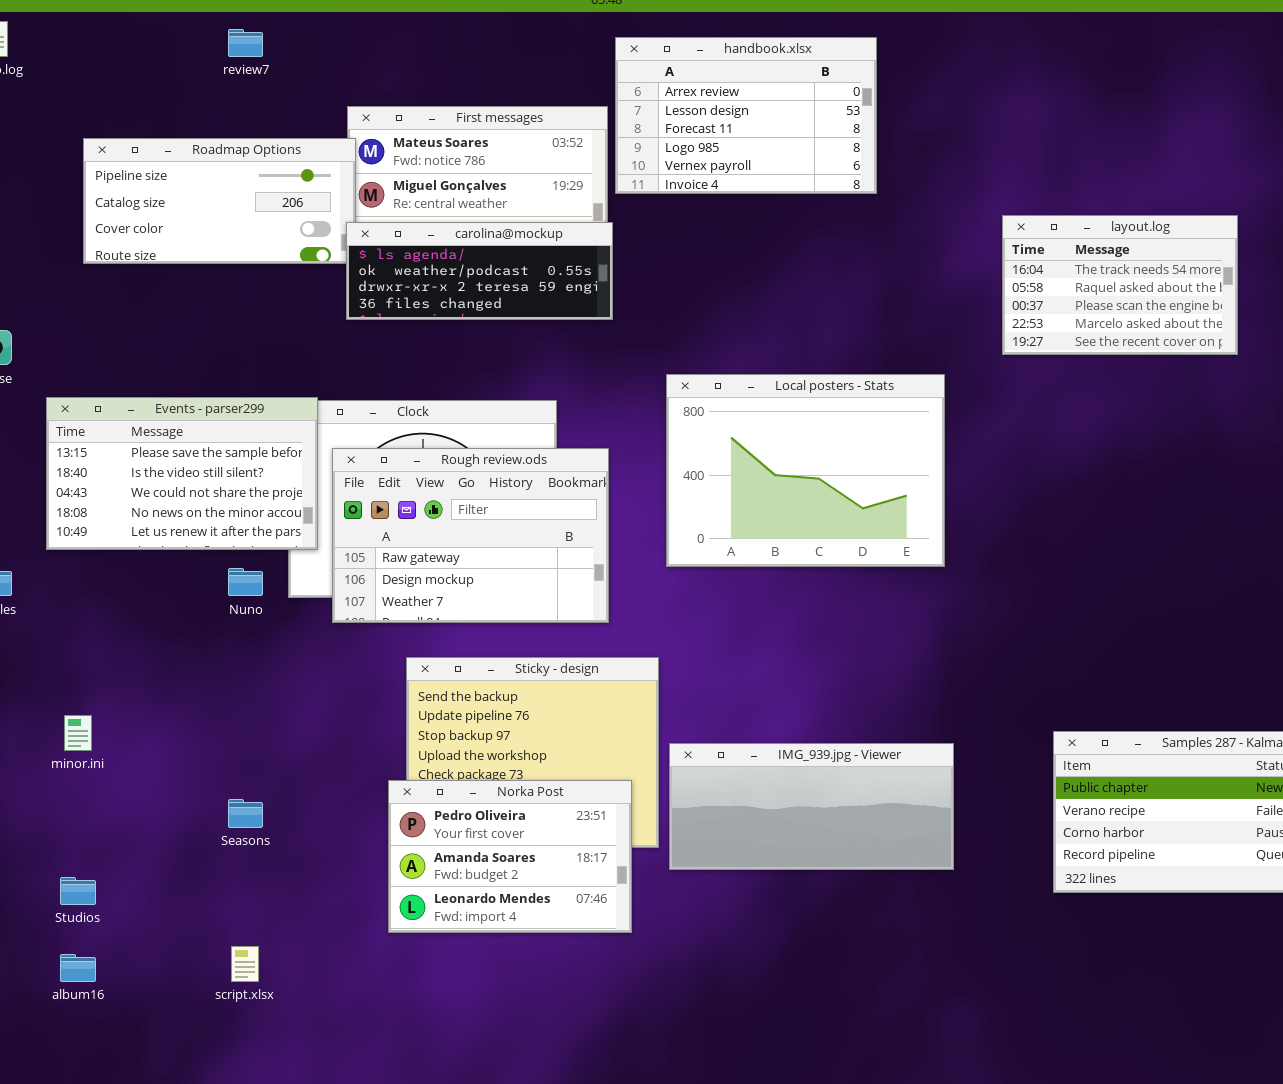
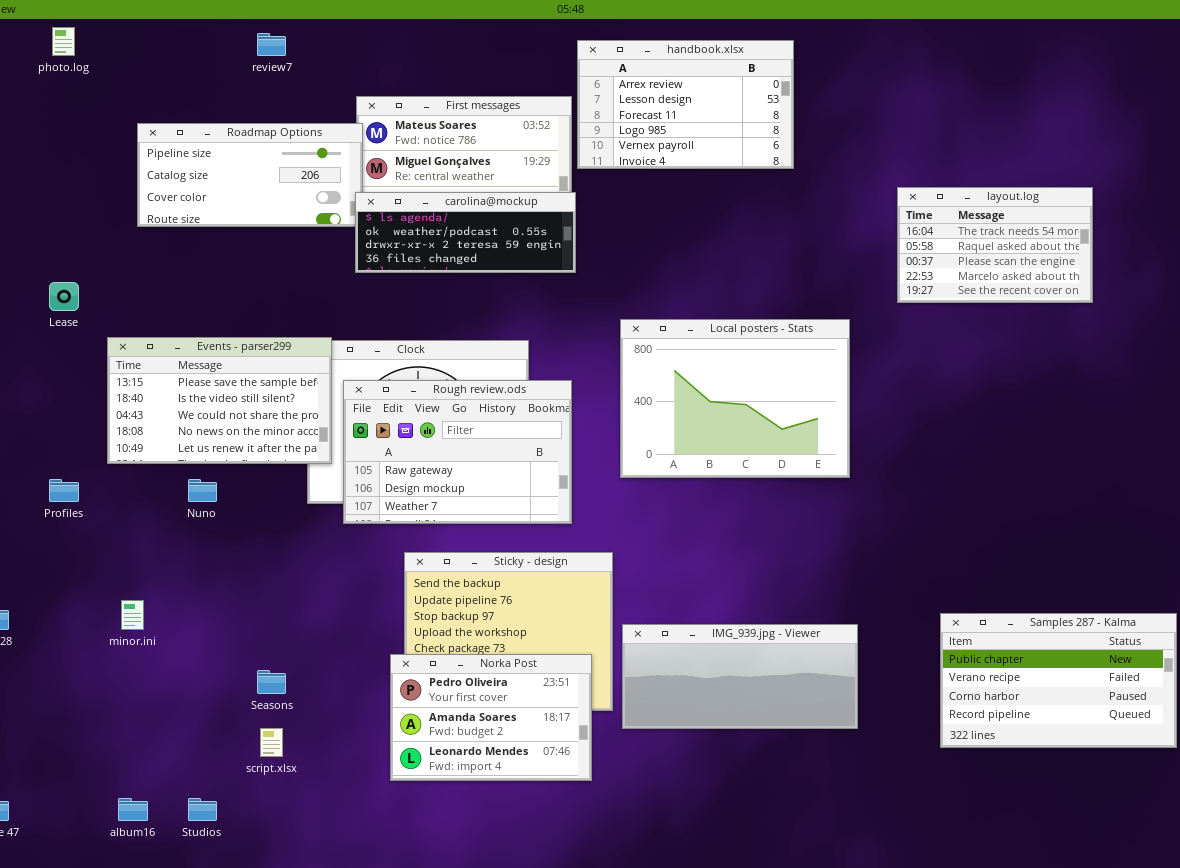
Nuno: [228,568,263,596] -> [188,479,217,502], moved
Studios: [60,877,96,905] -> [188,798,217,821], moved
script.xlsx: [231,946,259,982] -> [260,728,283,757], moved

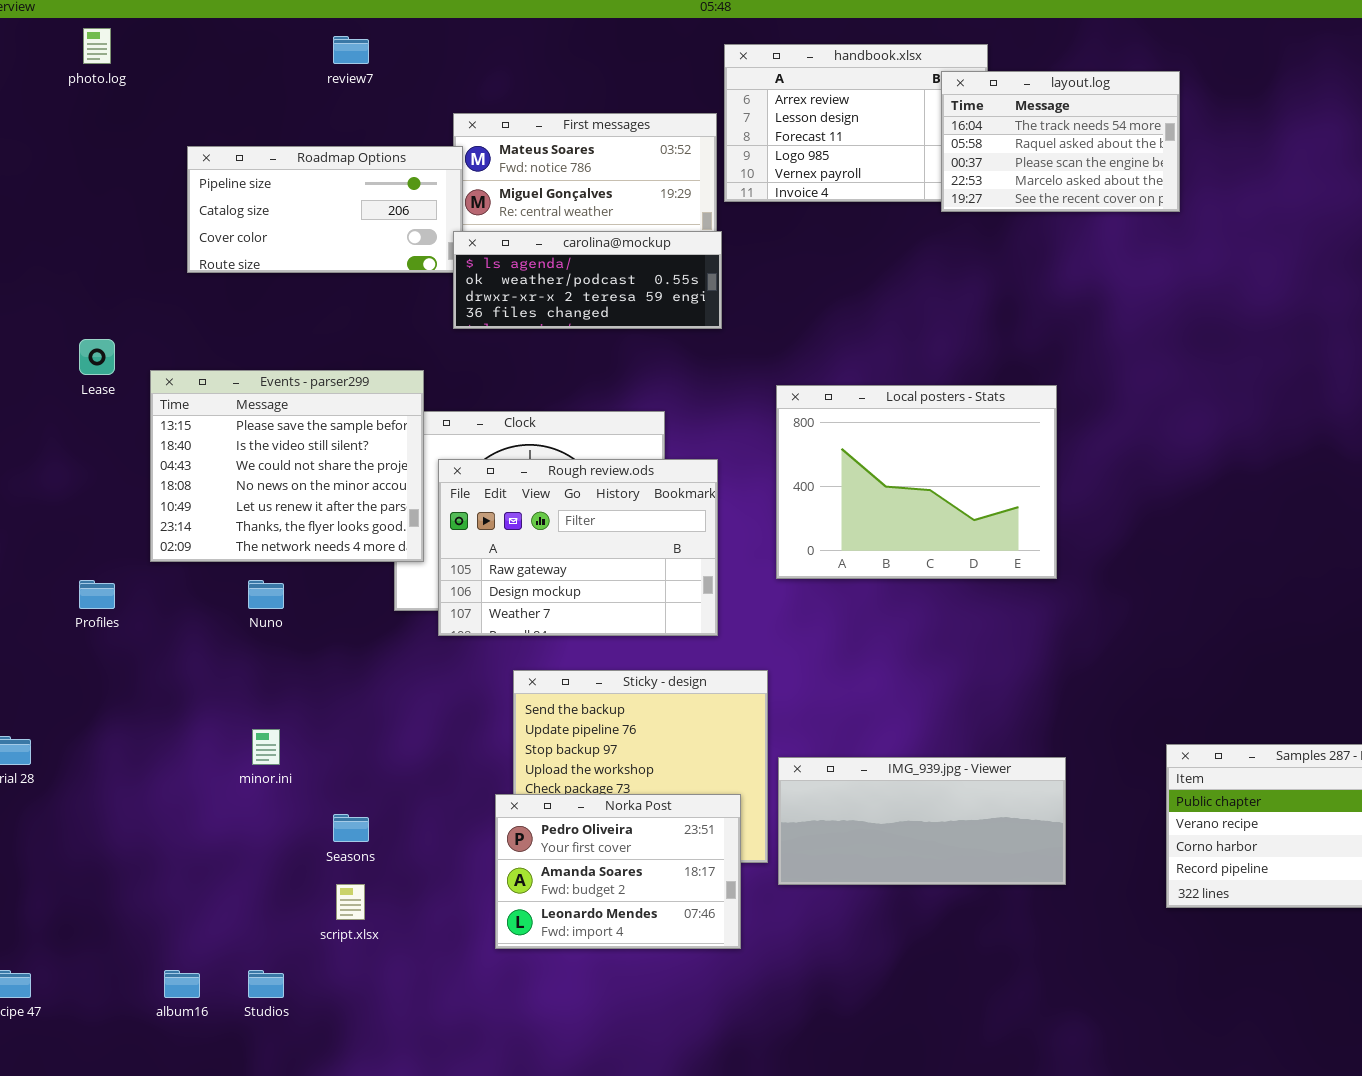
layout.log: [897,187,1093,303] -> [941,71,1180,212], moved
Events - parser299: [107,337,332,464] -> [150,370,424,562], resized
minor.ini: [121,600,144,630] -> [252,729,280,765], moved

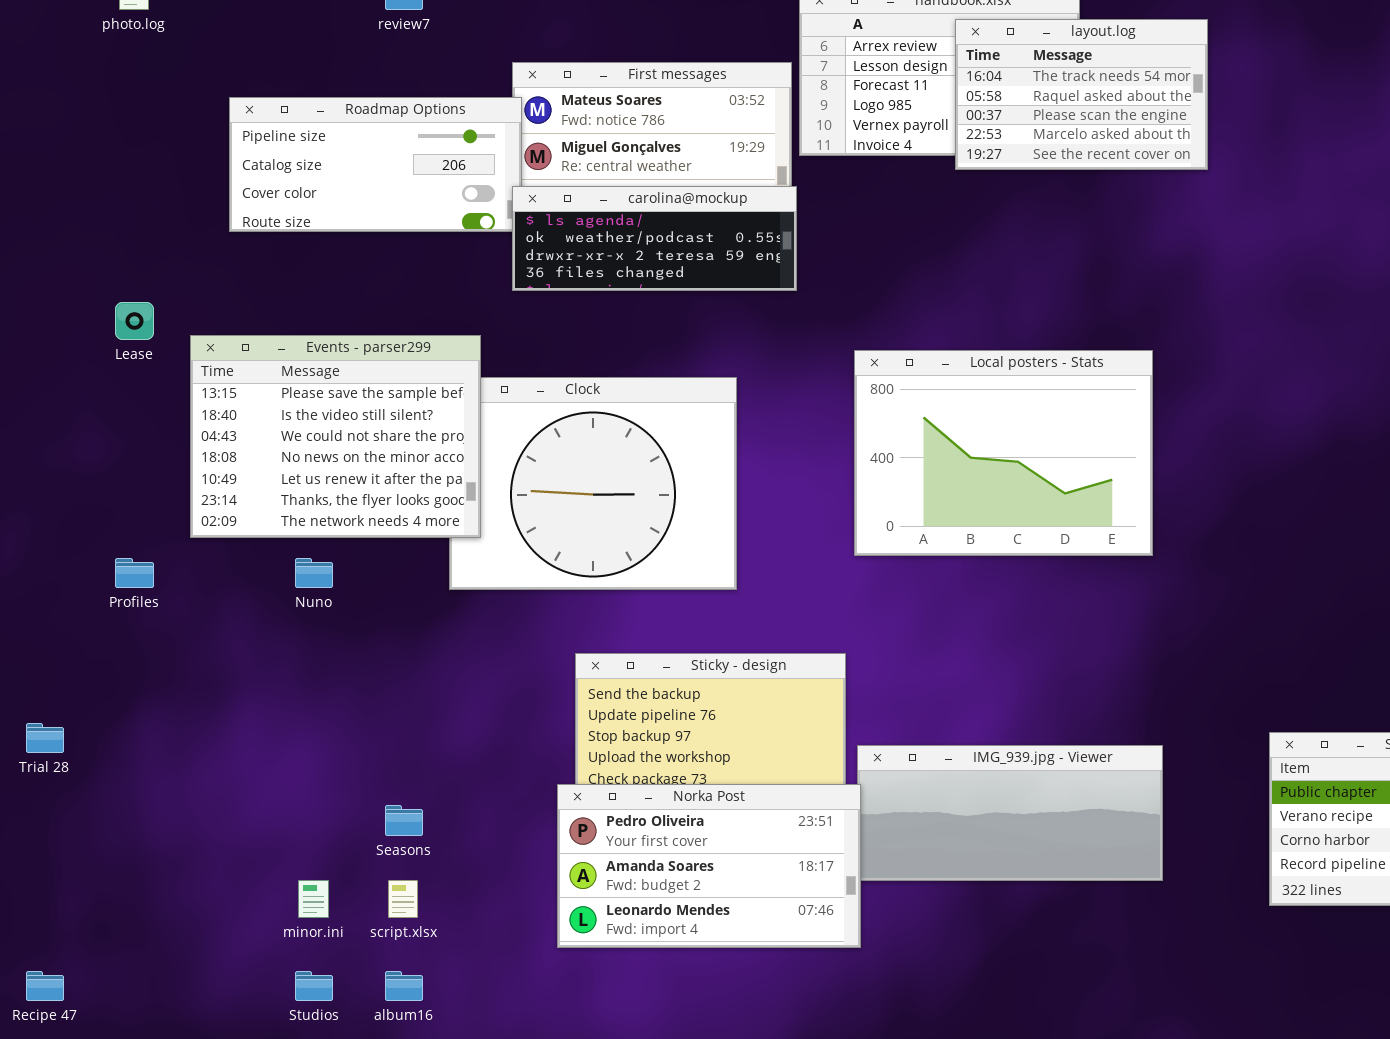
layout.log: [941,71,1180,212] -> [955,19,1208,170], moved
Rough review.ods: [438,459,718,636] -> none, closed
minor.ini: [252,729,280,765] -> [298,880,329,918], moved
Norka Post: [495,794,741,949] -> [557,784,861,948], resized
album16: [164,970,200,998] -> [385,971,423,1001], moved

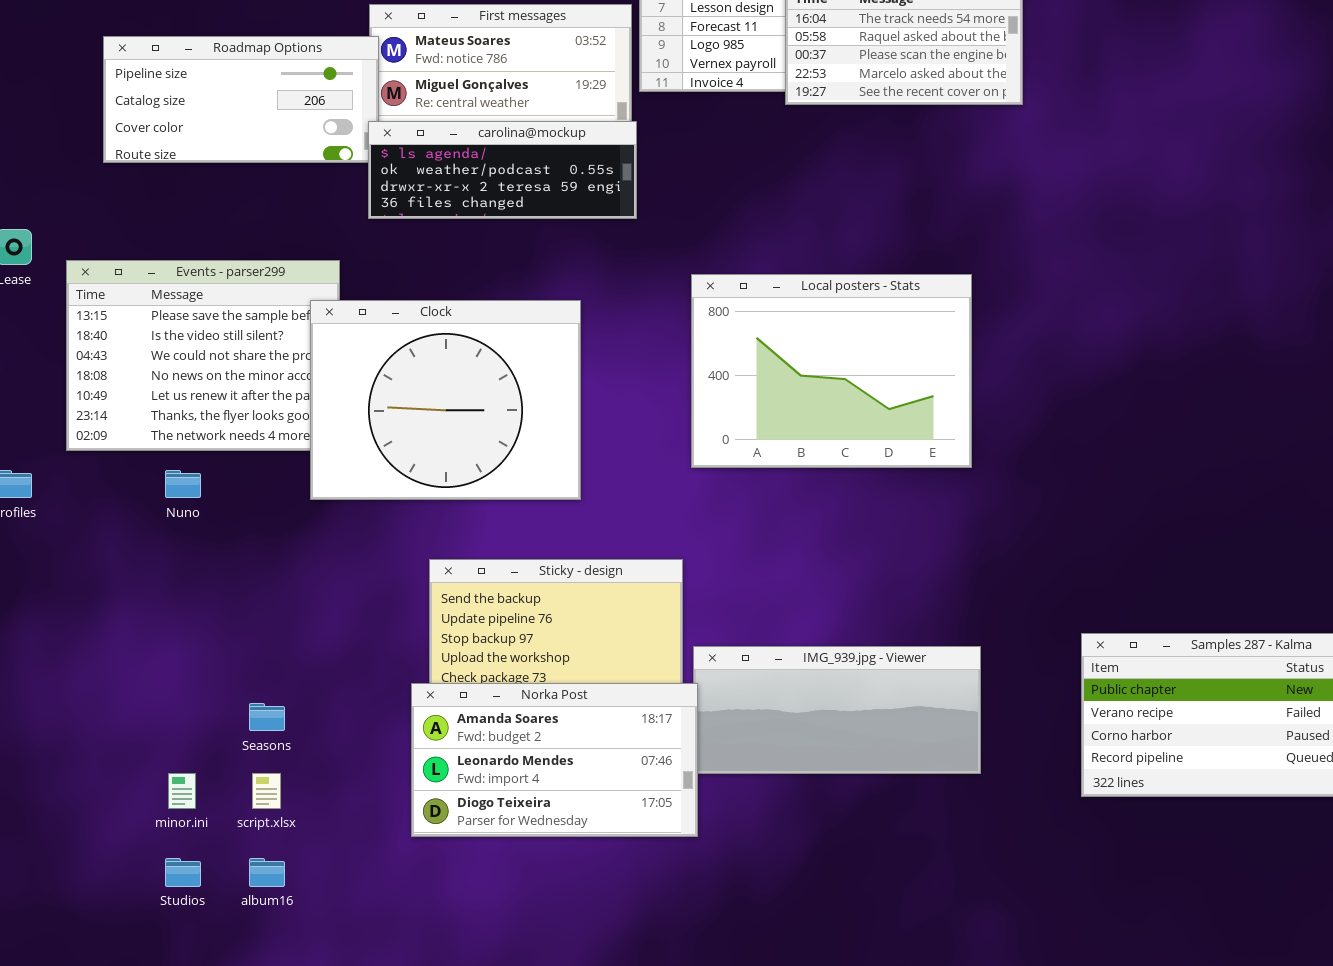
Clock: [449,377,737,590] -> [310,300,581,500], raised
Norka Post: [557,784,861,948] -> [411,683,698,837], scrolled down 1 row

